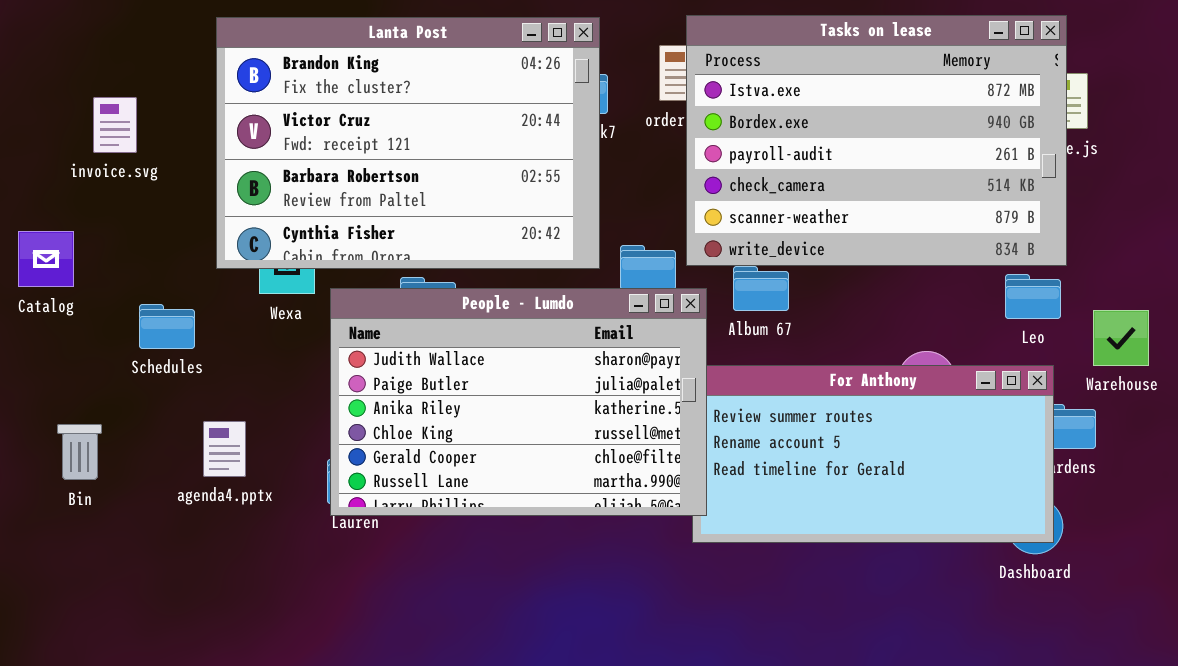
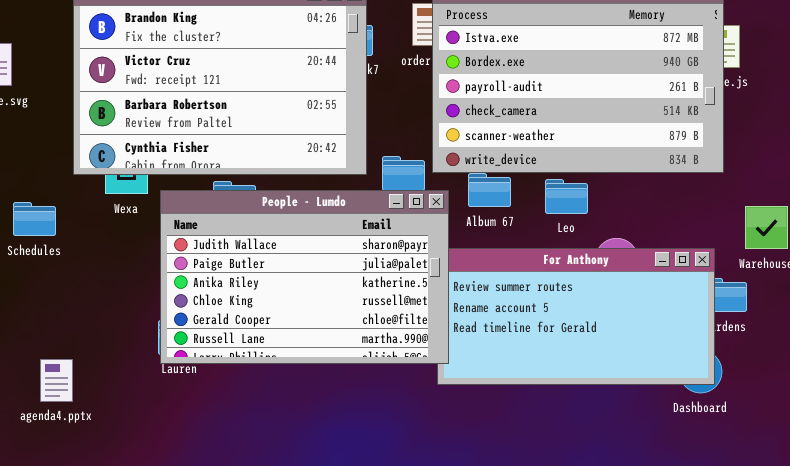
Leo: [1005,274,1061,319] -> [545,179,588,214], moved
agenda4.pptx: [203,421,246,477] -> [40,359,73,402], moved

